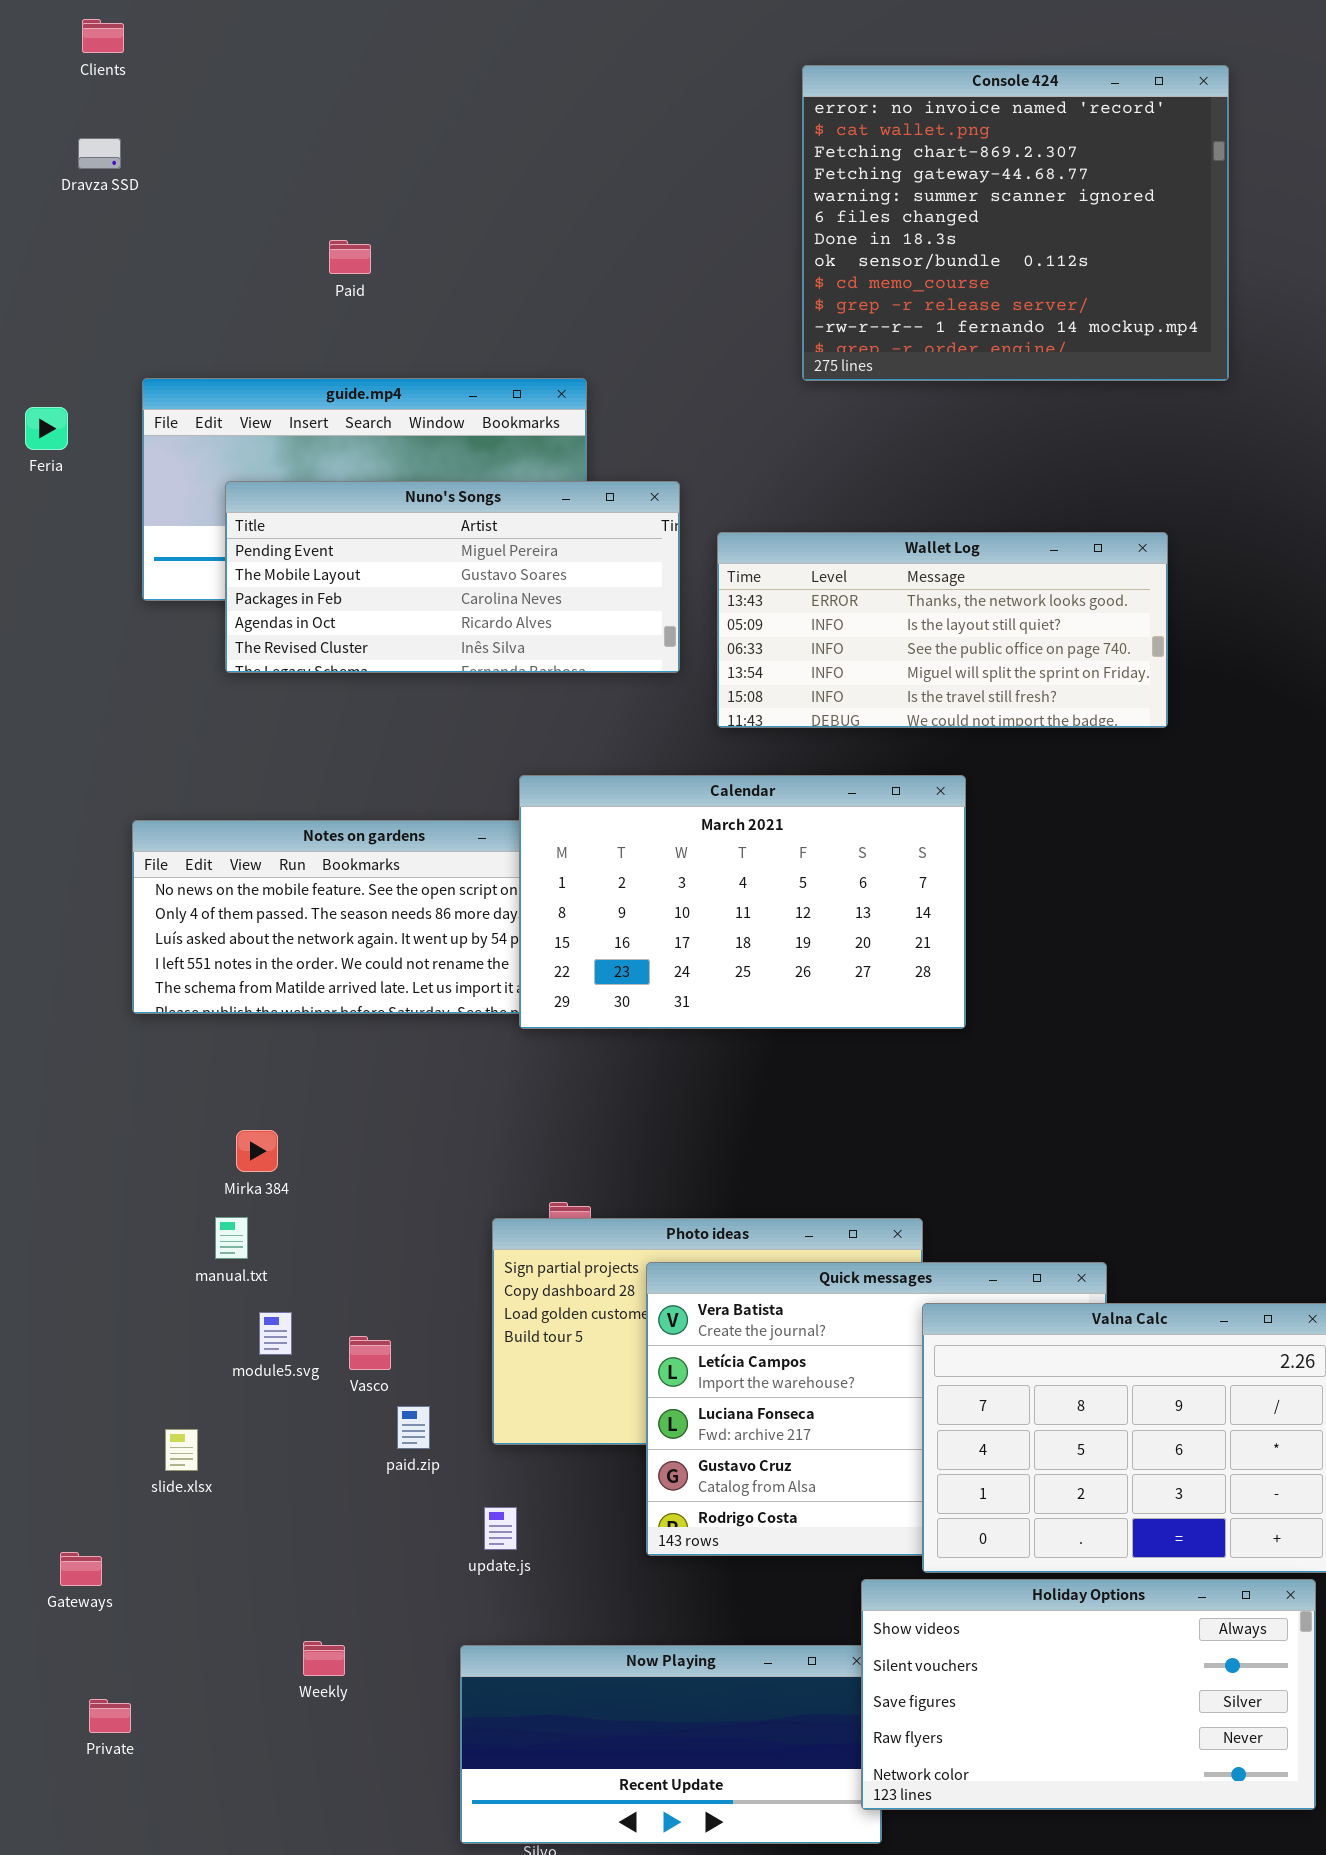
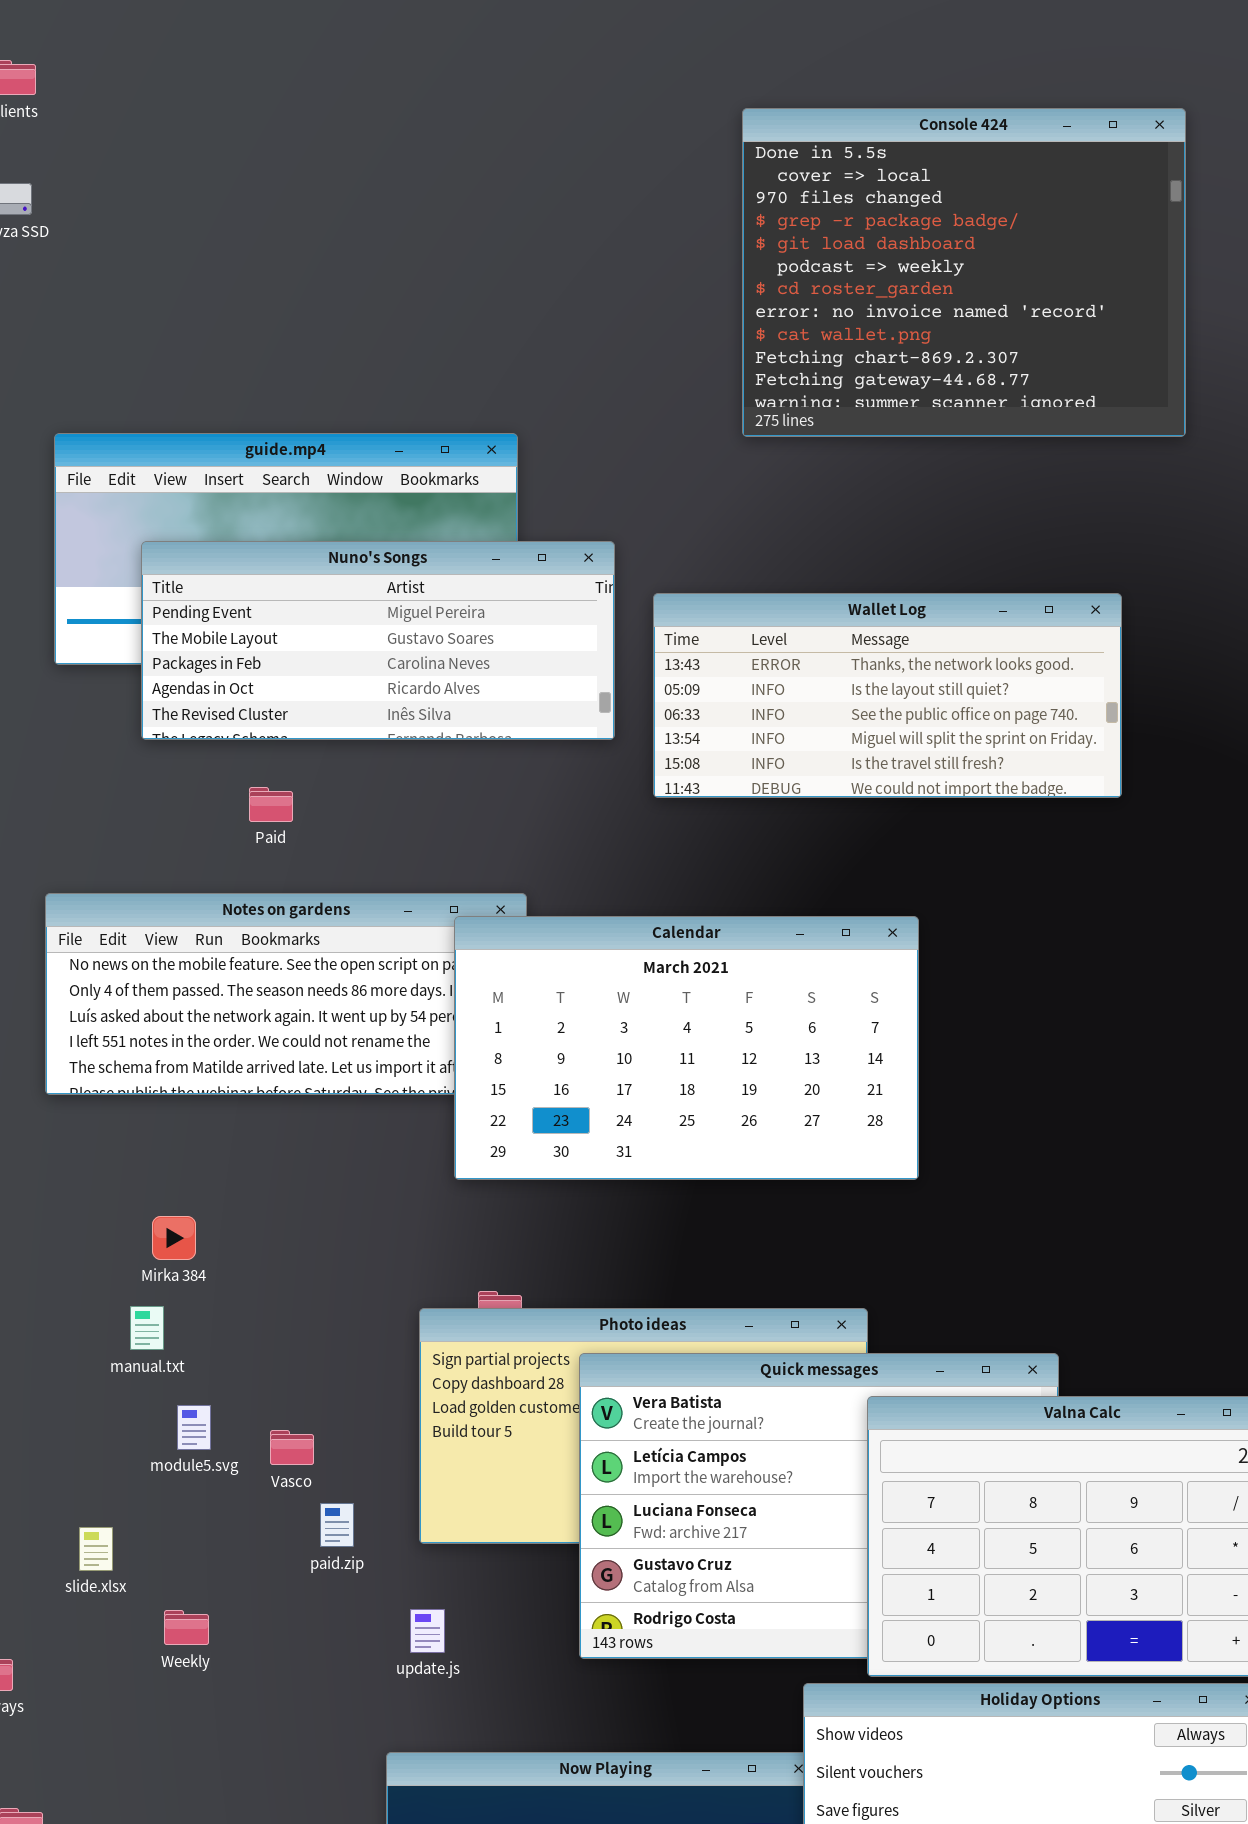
Console 424: [802,65,1229,381] -> [742,108,1186,437], scrolled up 7 rows
Paid: [329,240,371,274] -> [249,787,293,822], moved
Calendar: [519,775,966,1029] -> [454,916,919,1180], moved
Weekly: [303,1641,345,1676] -> [164,1610,209,1645], moved

